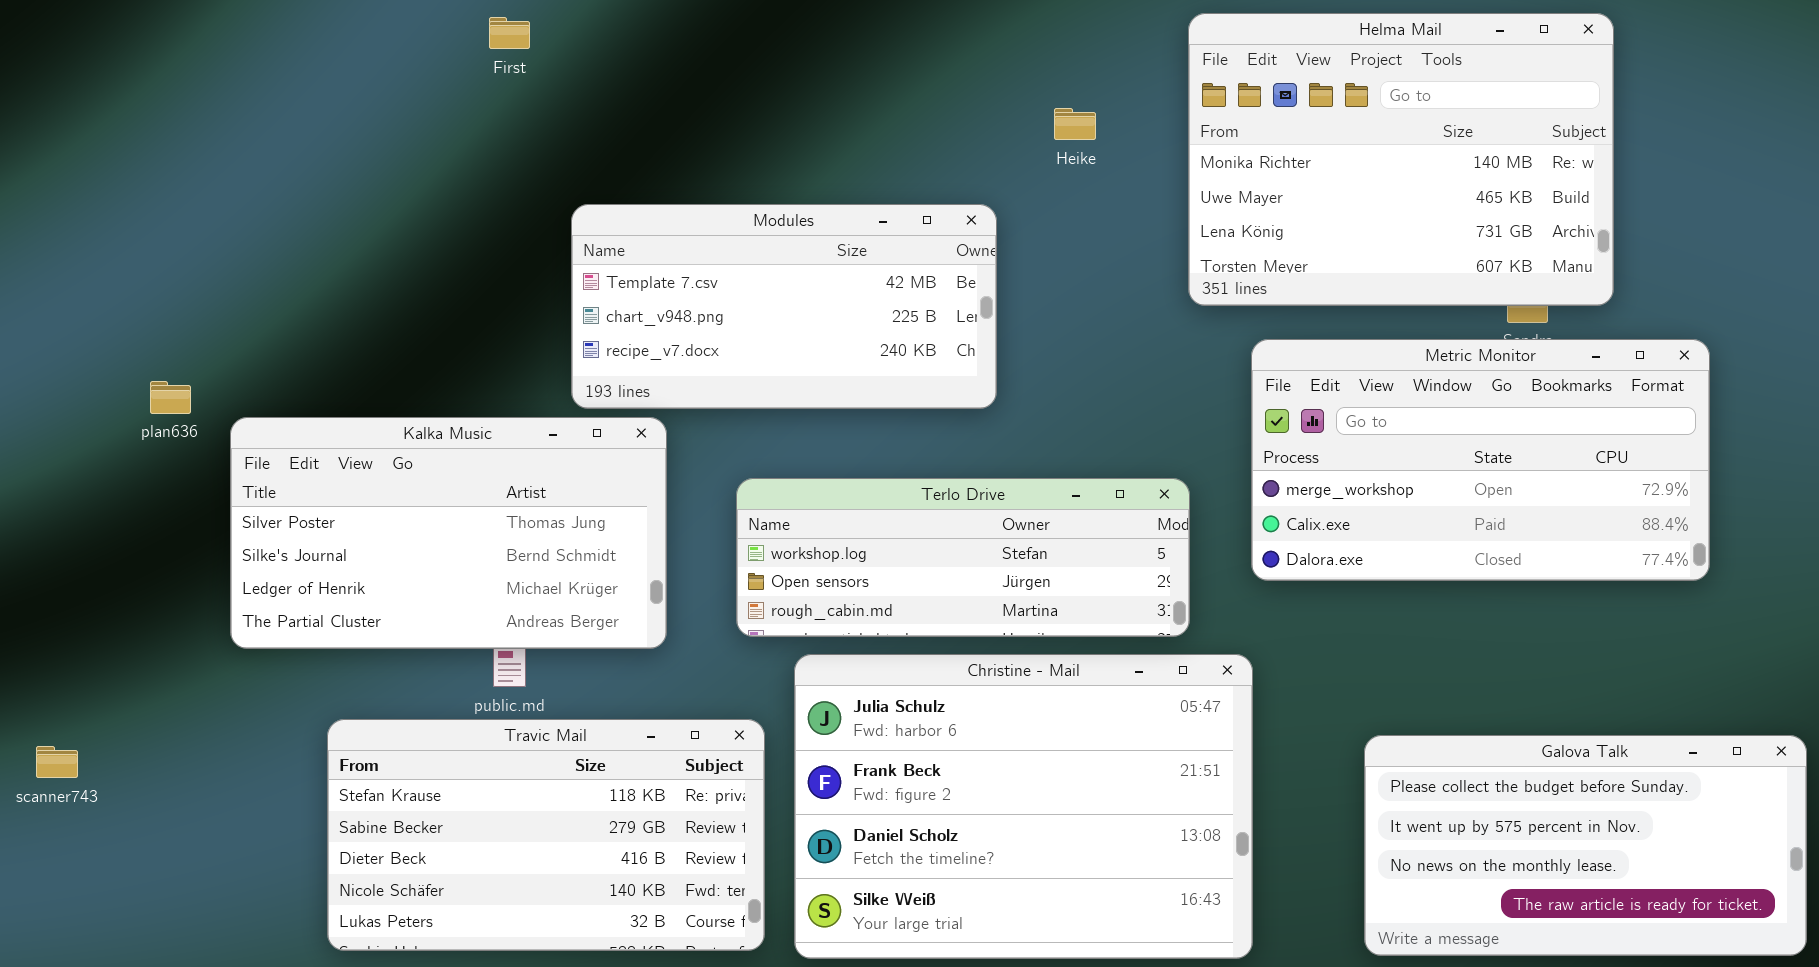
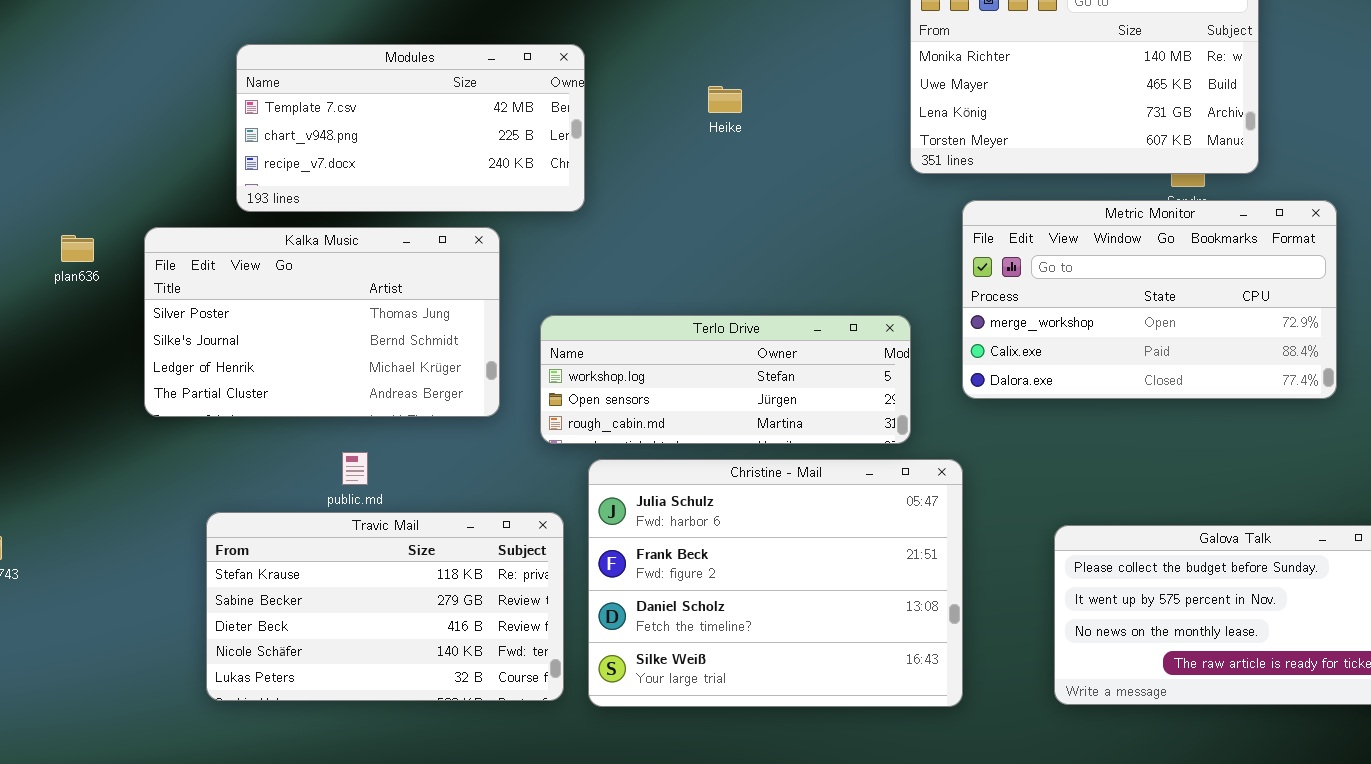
Heike: [1054,108,1096,140] -> [708,86,742,113], moved
Modules: [571,204,997,409] -> [236,44,585,212], moved
Kalka Music: [230,417,667,649] -> [144,227,500,417], moved

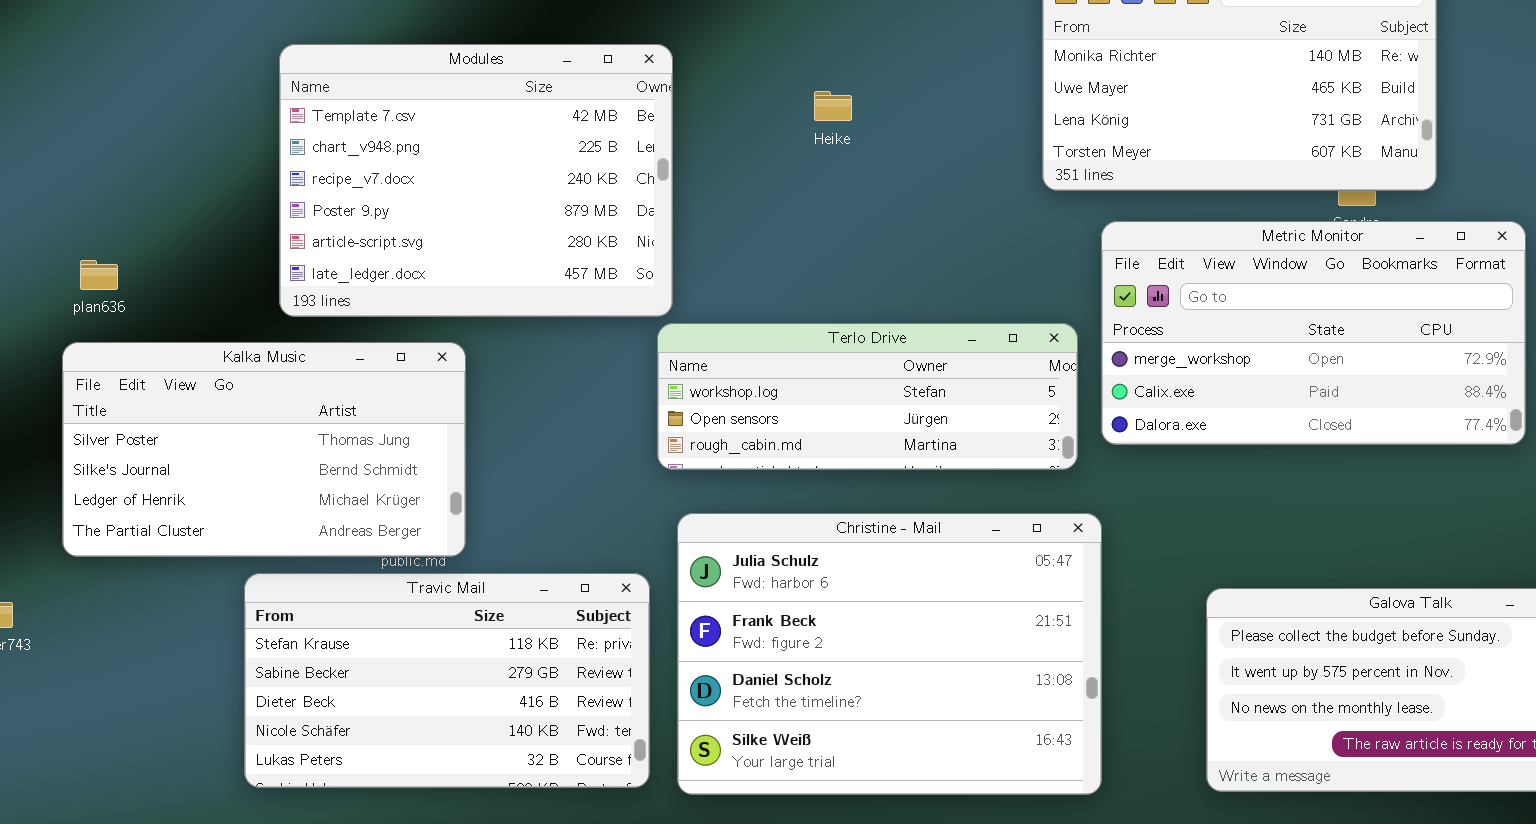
Modules: [236,44,585,212] -> [279,44,673,317], resized
Kalka Music: [144,227,500,417] -> [62,342,466,557], moved
Terlo Drive: [540,315,911,444] -> [657,323,1078,470], moved

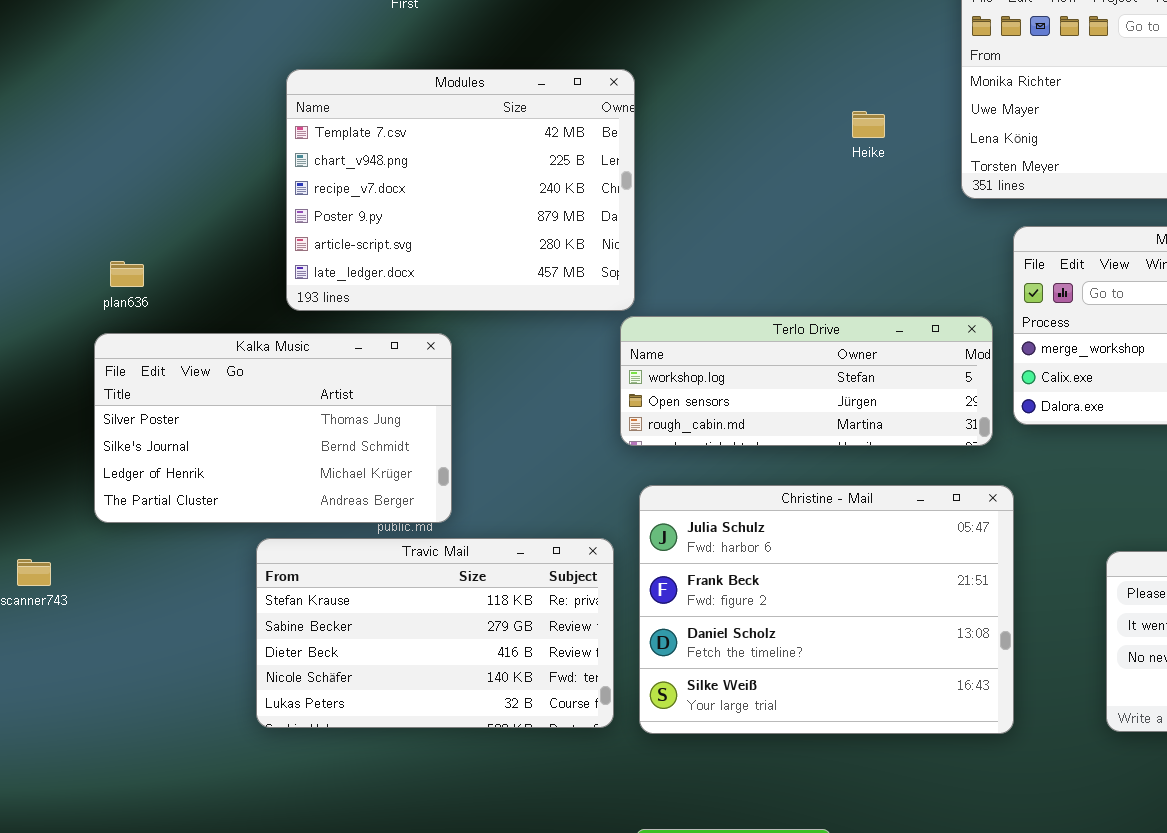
Heike: [814,91,852,121] -> [852,111,885,138], moved

